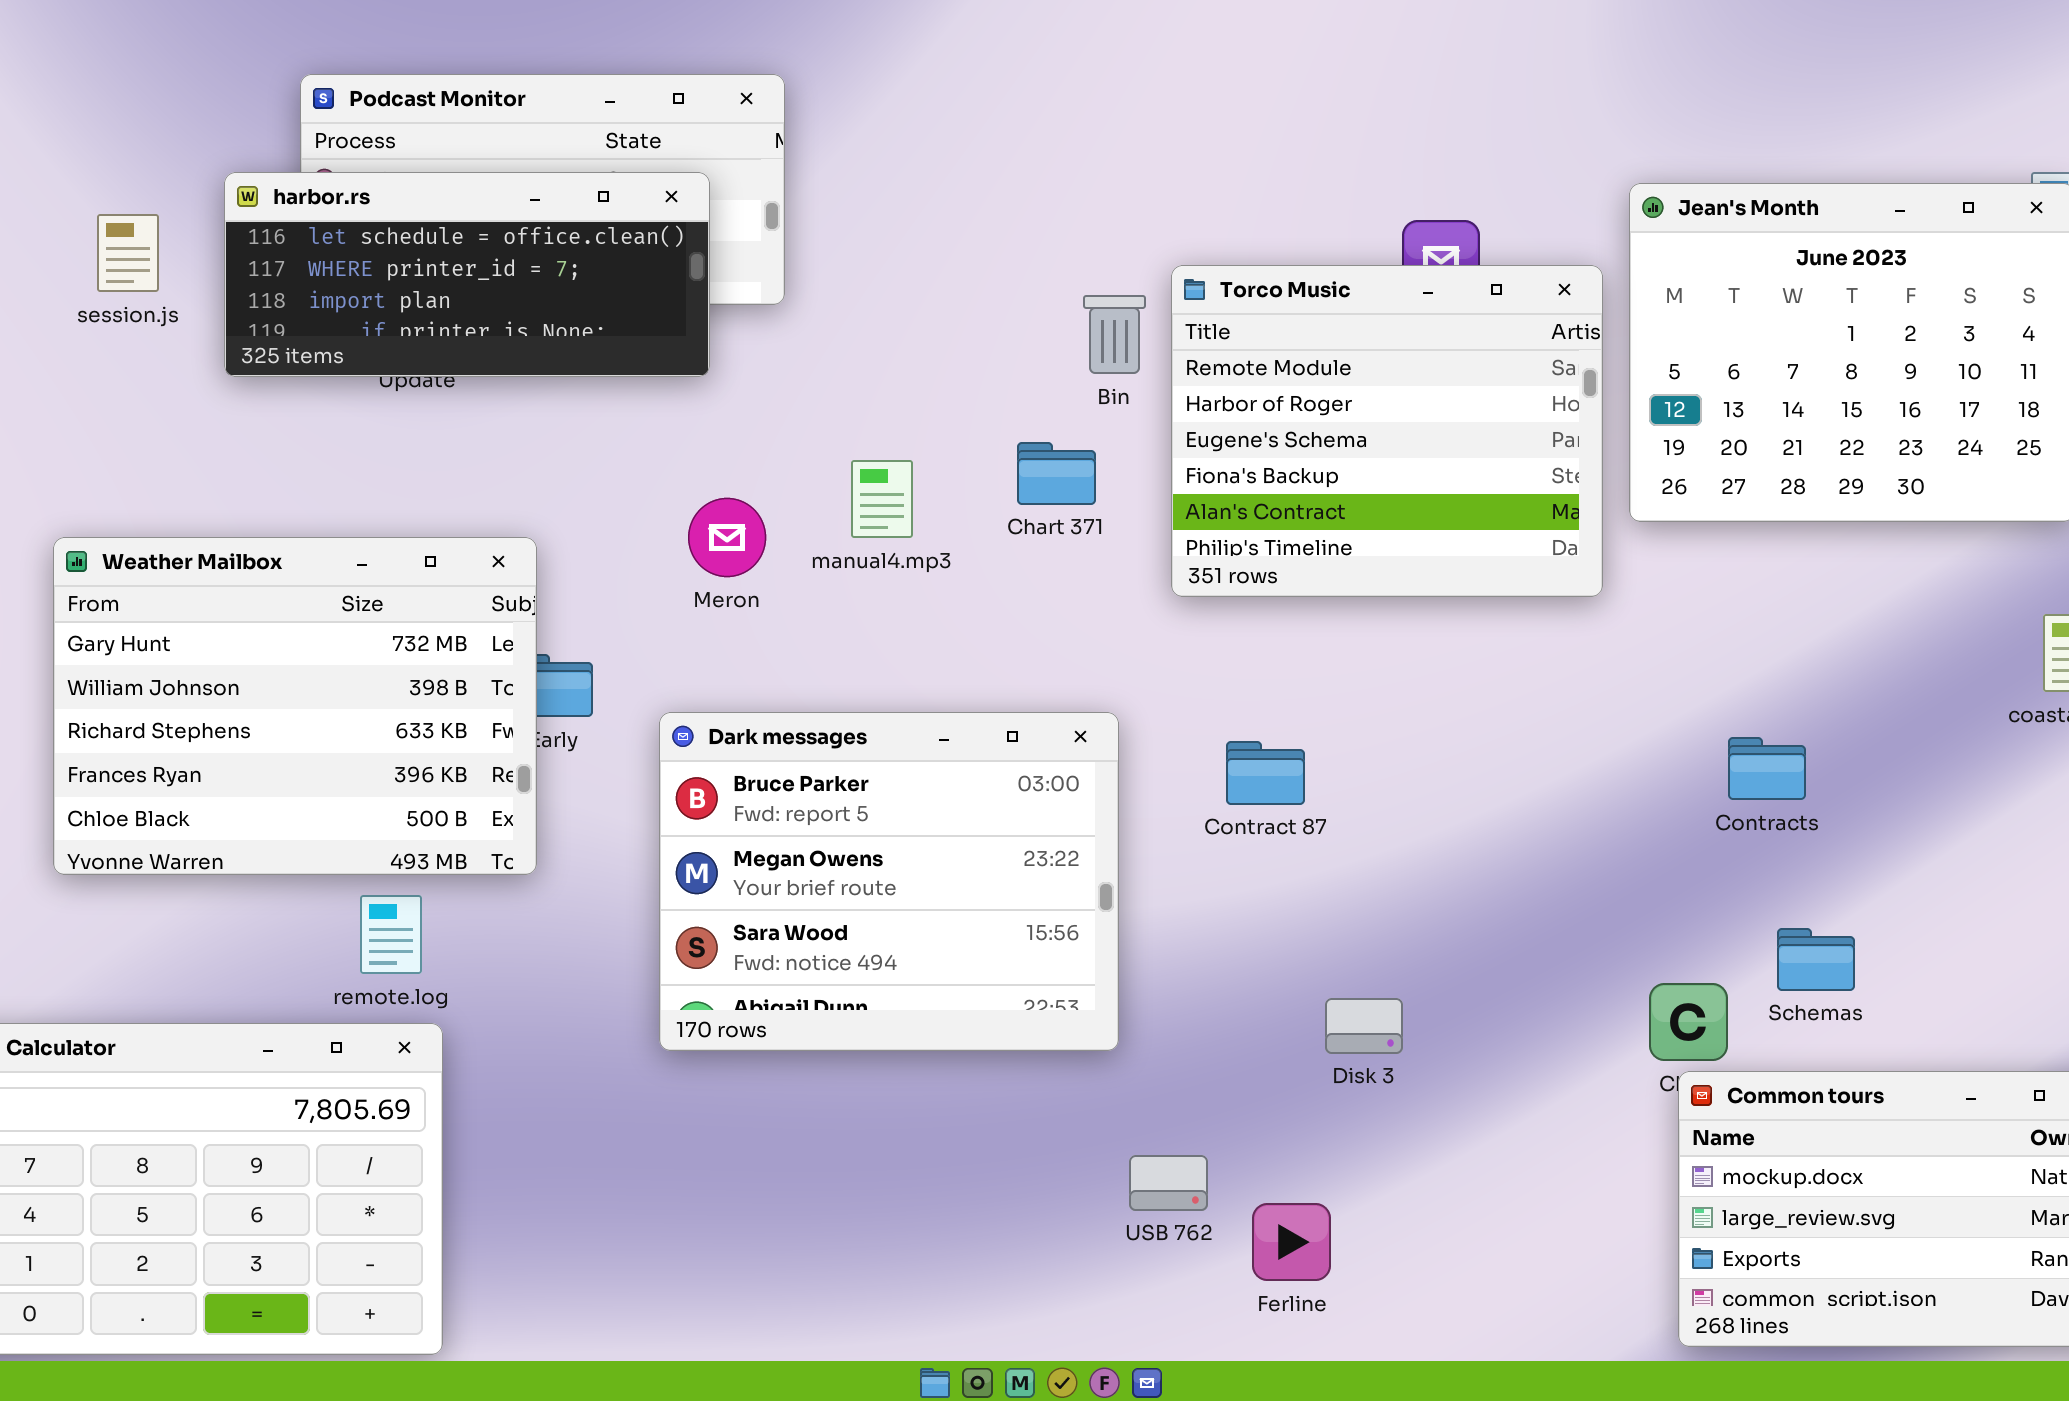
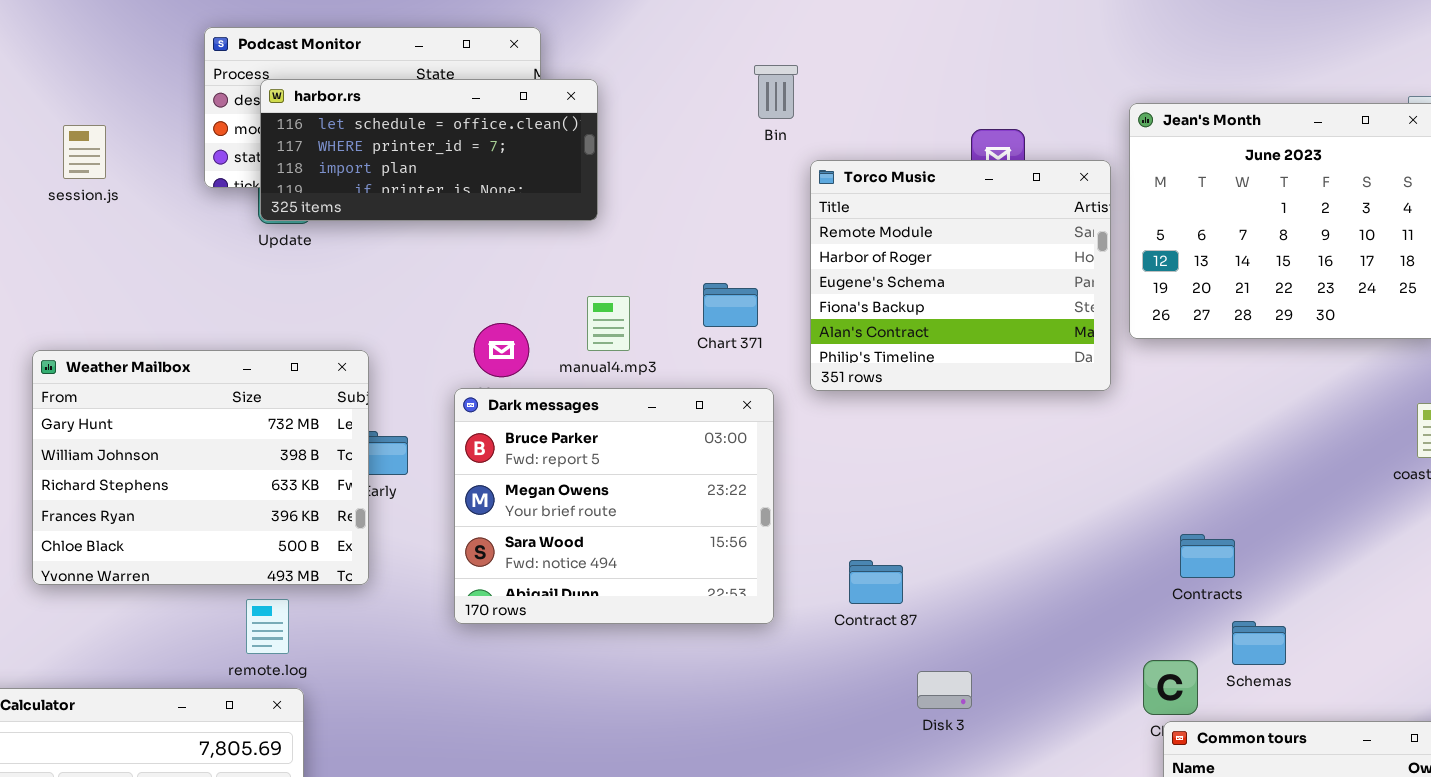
harbor.rs: [224,172,710,377] -> [260,79,598,221], moved
Bin: [1083,295,1146,374] -> [754,65,798,119], moved
Dark messages: [659,712,1119,1051] -> [454,388,774,624], moved
Contracts: [1728,737,1806,800] -> [1180,534,1235,578], moved
Contract 87: [1226,741,1305,805] -> [849,560,903,604], moved

